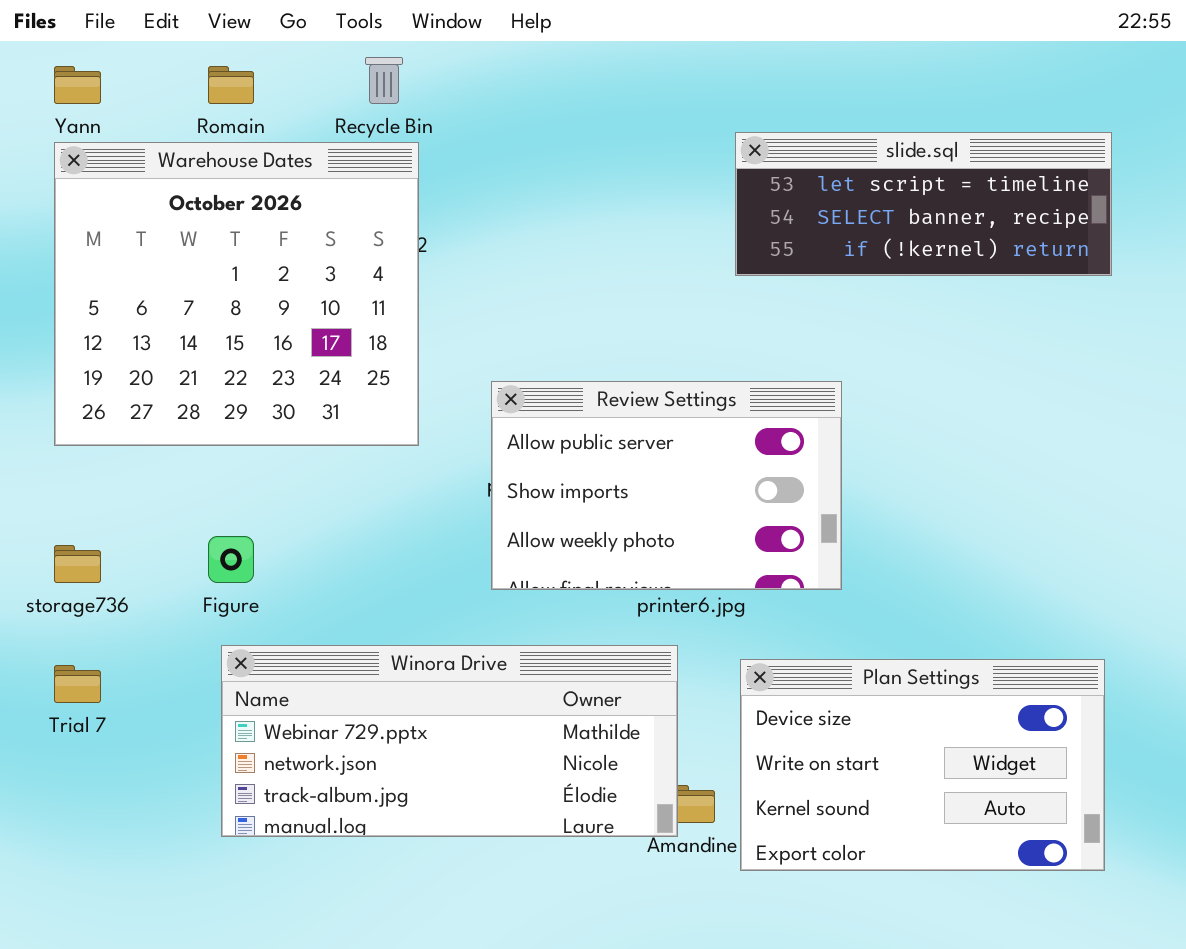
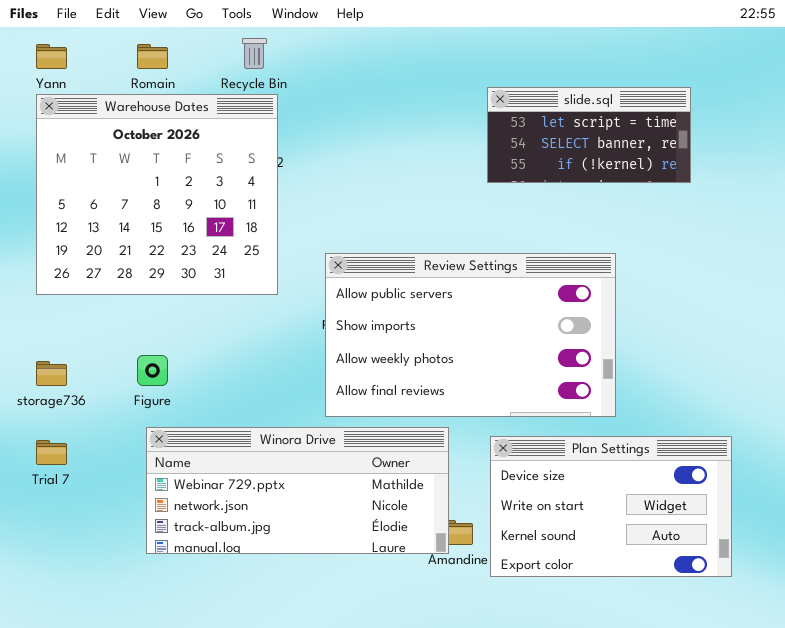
slide.sql: [735,132,1112,276] -> [487,87,691,183], resized
Review Settings: [491,381,842,590] -> [325,253,616,417], resized

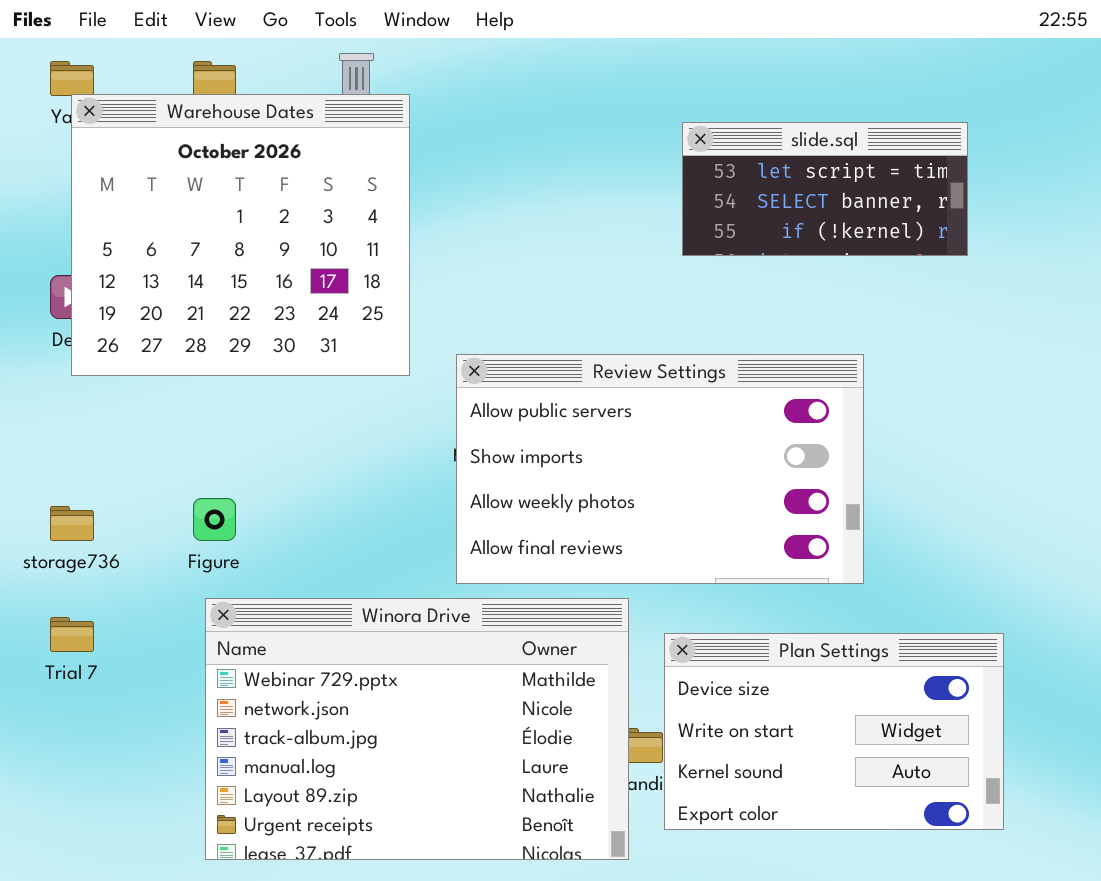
Warehouse Dates: [36,94,278,295] -> [71,94,410,376], moved
Winora Drive: [146,427,449,554] -> [205,598,629,860], resized
Plan Settings: [490,436,732,577] -> [664,633,1004,830], moved

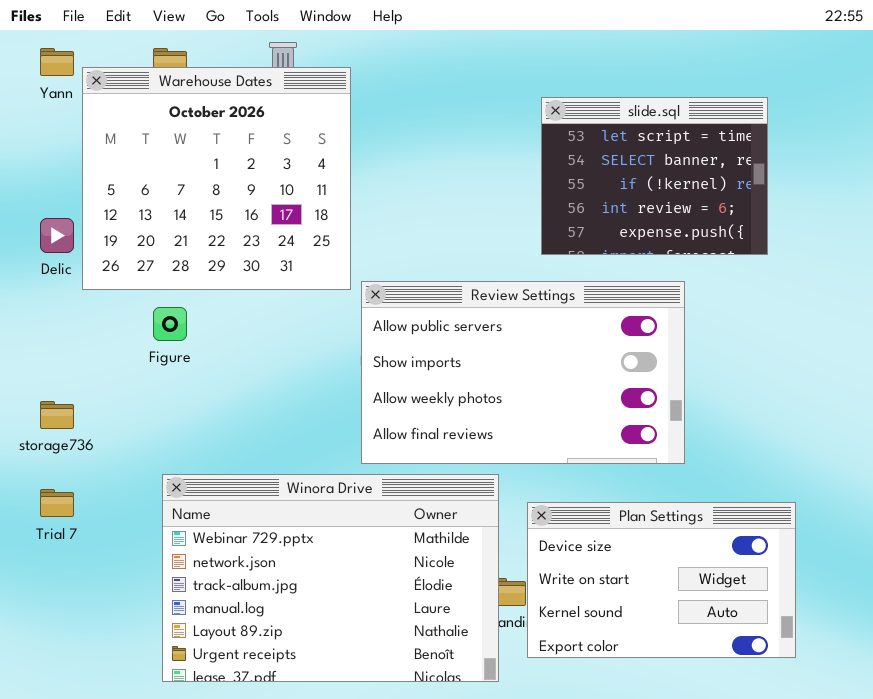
Warehouse Dates: [71,94,410,376] -> [82,67,351,290], moved
slide.sql: [682,122,968,256] -> [541,97,768,255], resized
Figure: [193,498,236,541] -> [153,307,187,341], moved

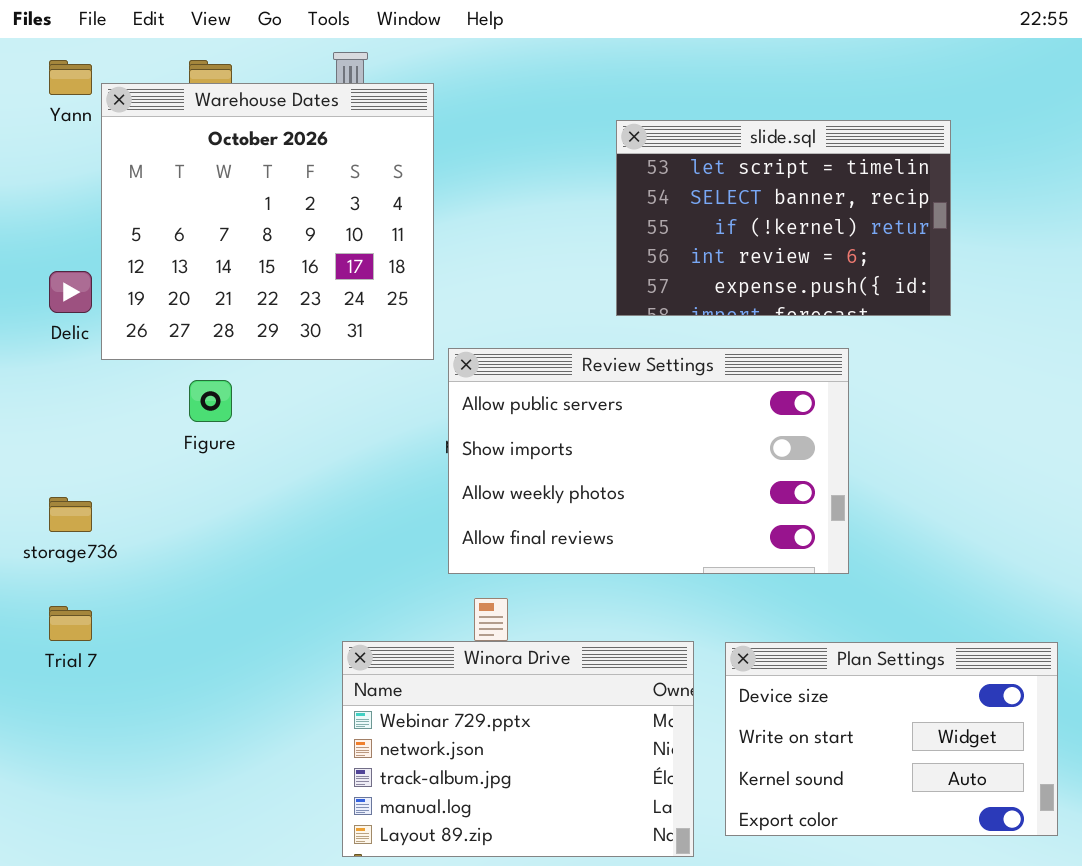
slide.sql: [541,97,768,255] -> [616,120,951,316], resized
Winora Drive: [162,474,499,682] -> [342,641,694,857], moved, resized
Plan Settings: [527,502,796,658] -> [725,642,1058,836], moved

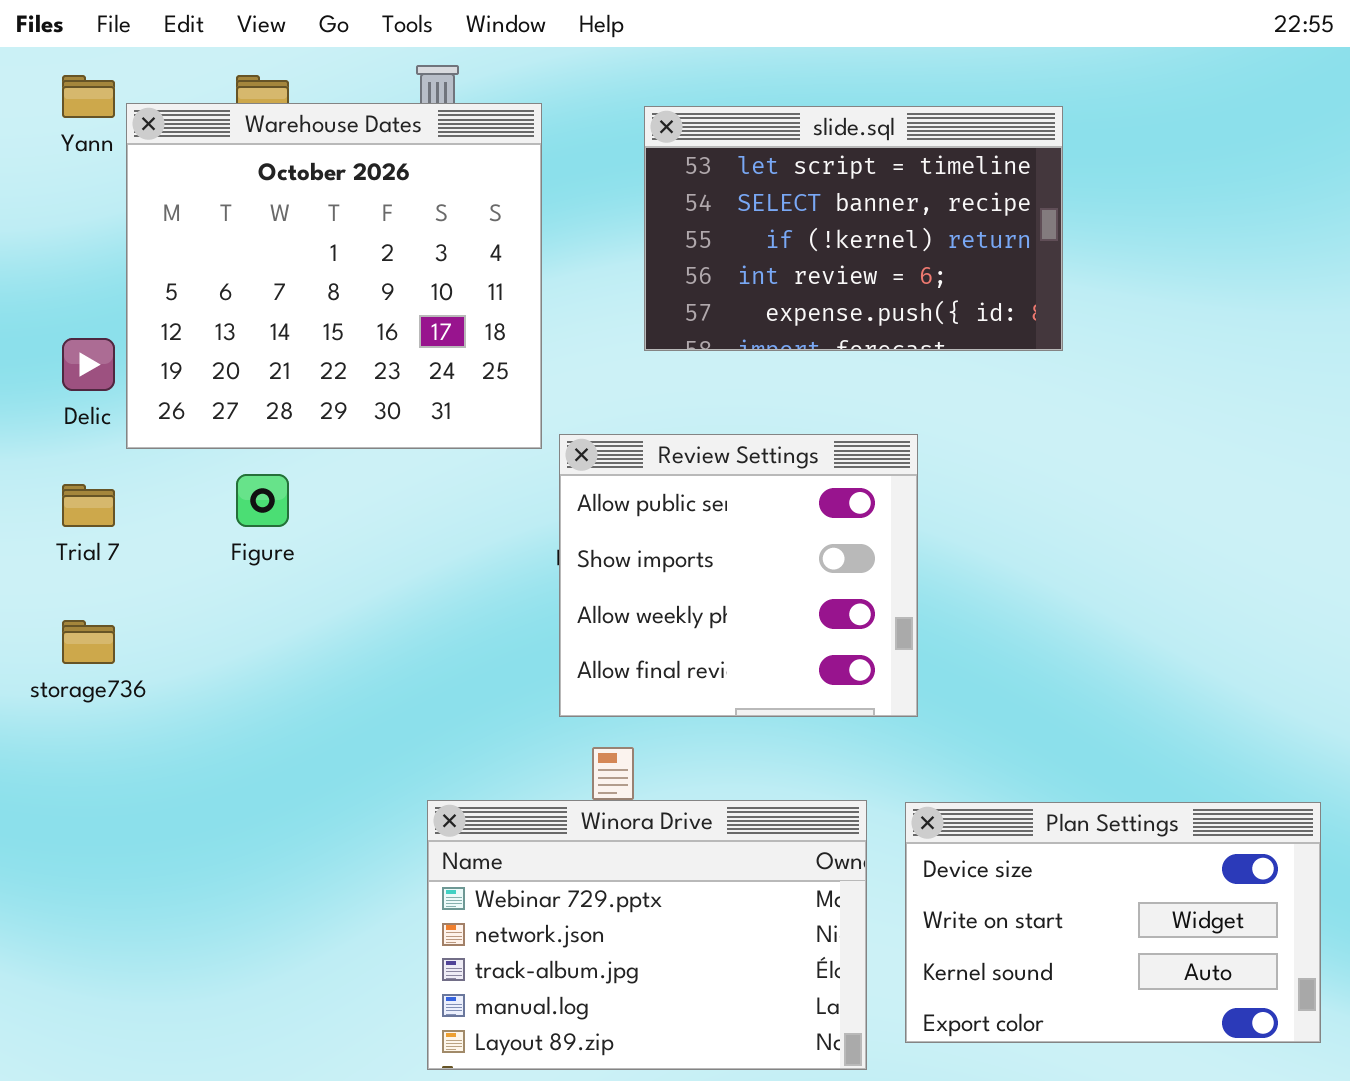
slide.sql: [616,120,951,316] -> [644,106,1063,351], moved
Review Settings: [448,348,849,574] -> [559,434,918,717], resized
Trial 7: [49,606,92,641] -> [62,484,115,527], moved

